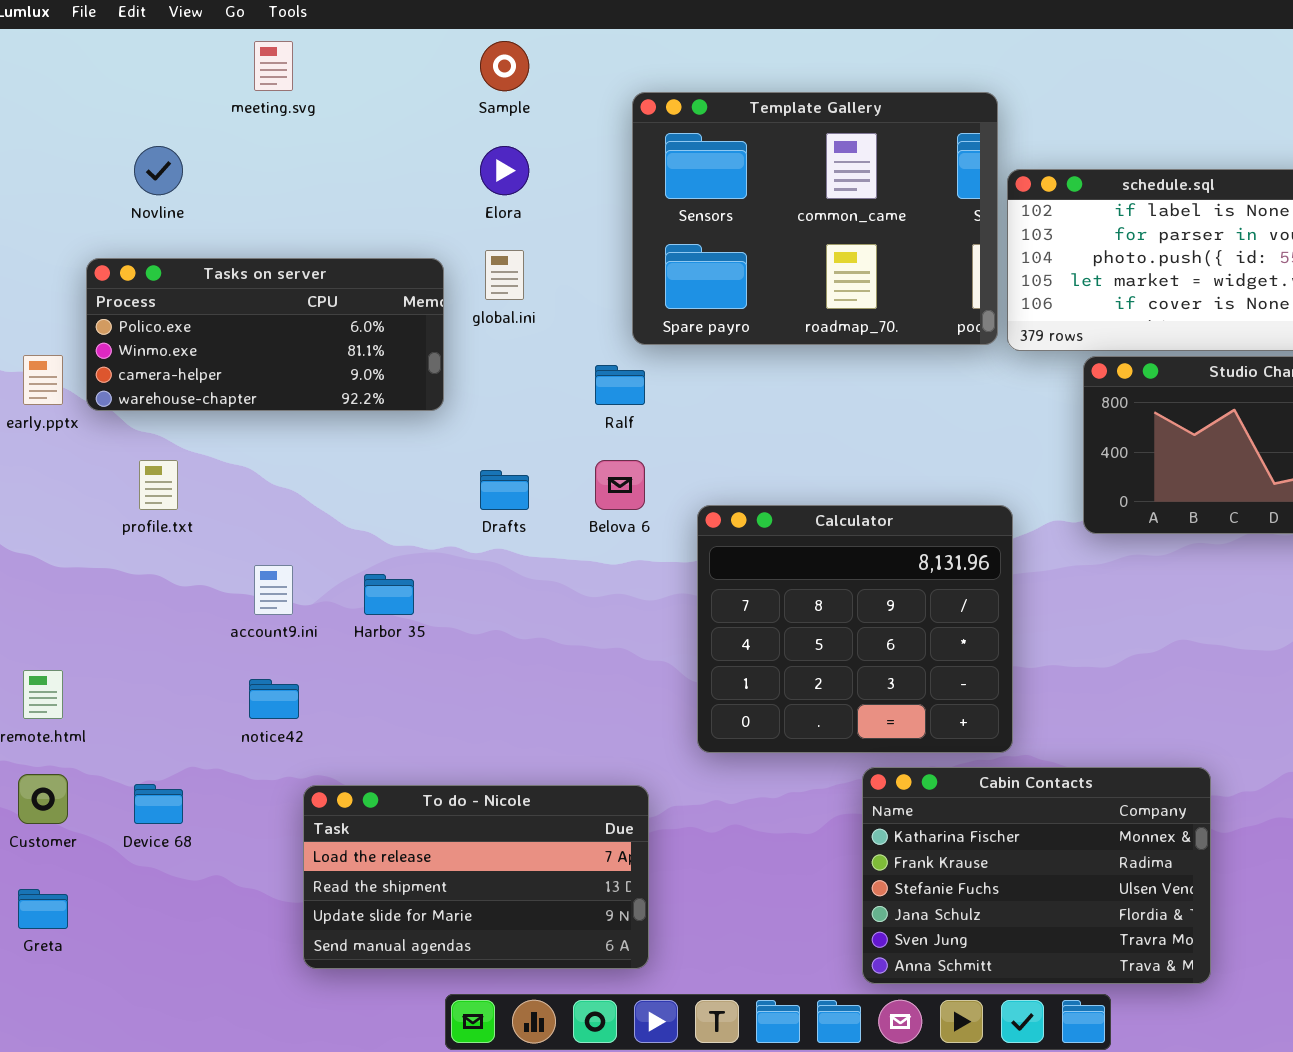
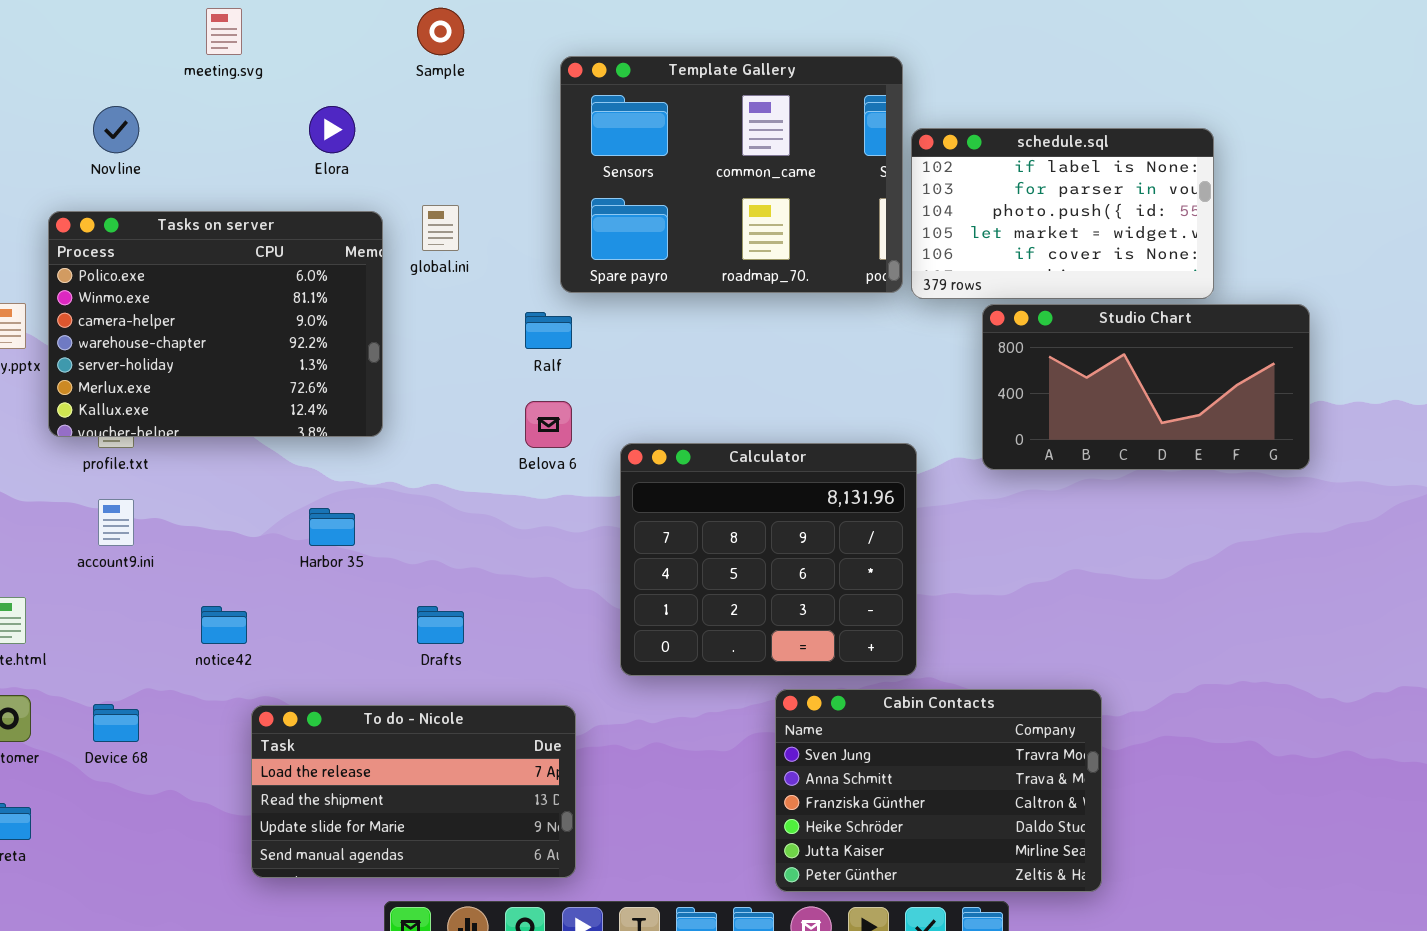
Elora: [480,146,529,195] -> [309,106,355,153], moved
Tasks on server: [86,258,444,411] -> [48,211,383,437], resized
Drafts: [480,470,529,510] -> [417,606,464,644], moved
account9.ini: [254,565,293,615] -> [98,499,134,546], moved
Cabin Contacts: [862,767,1211,984] -> [775,689,1102,892], scrolled down 4 rows

